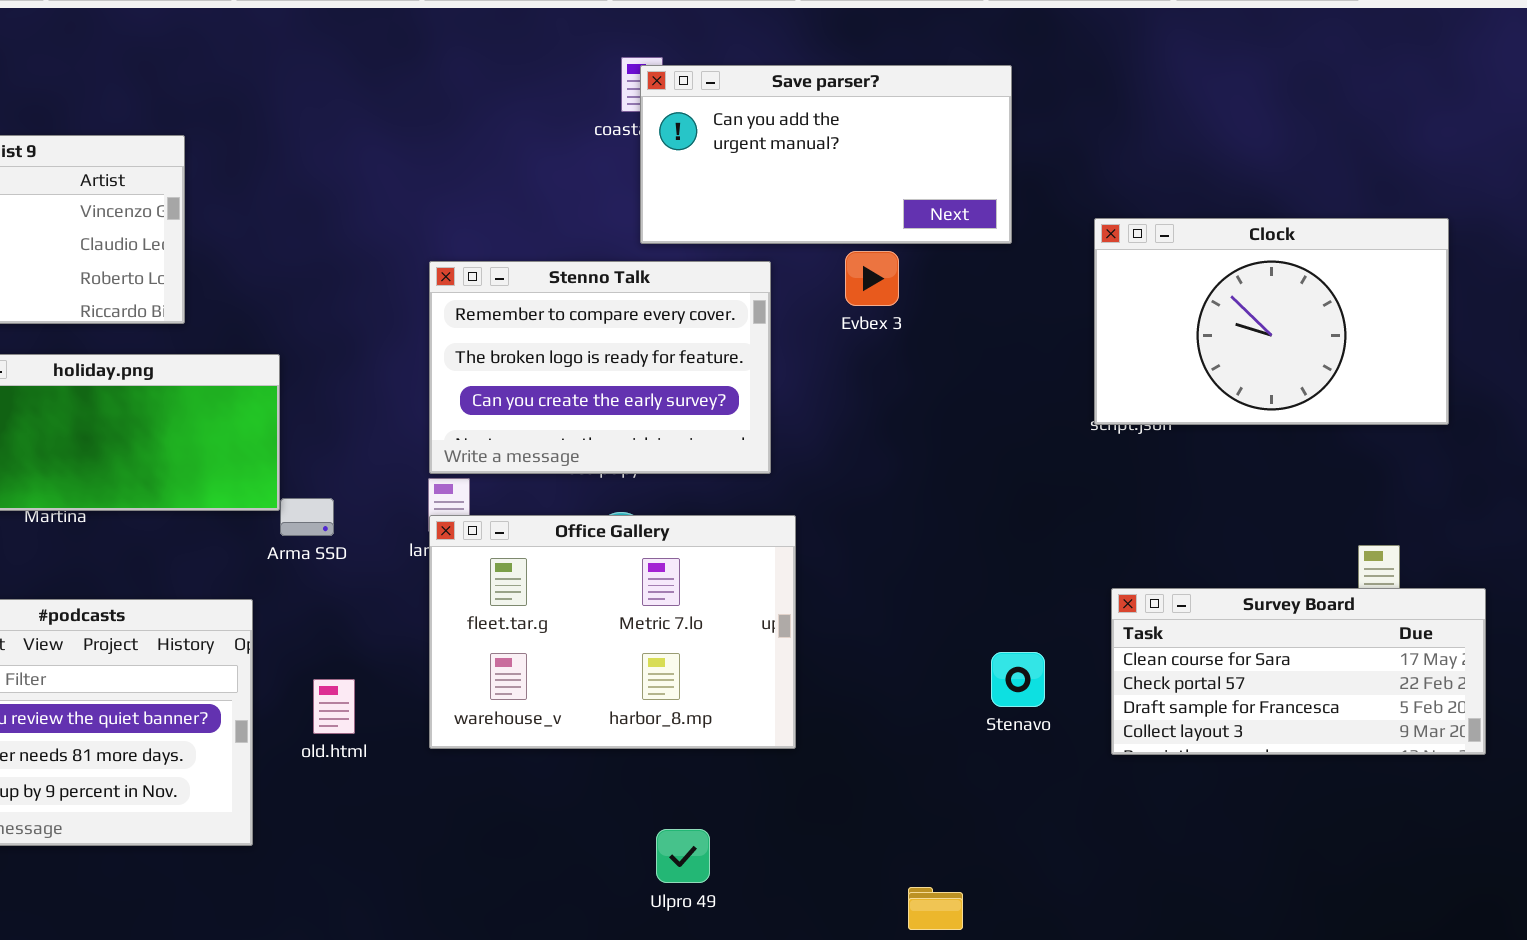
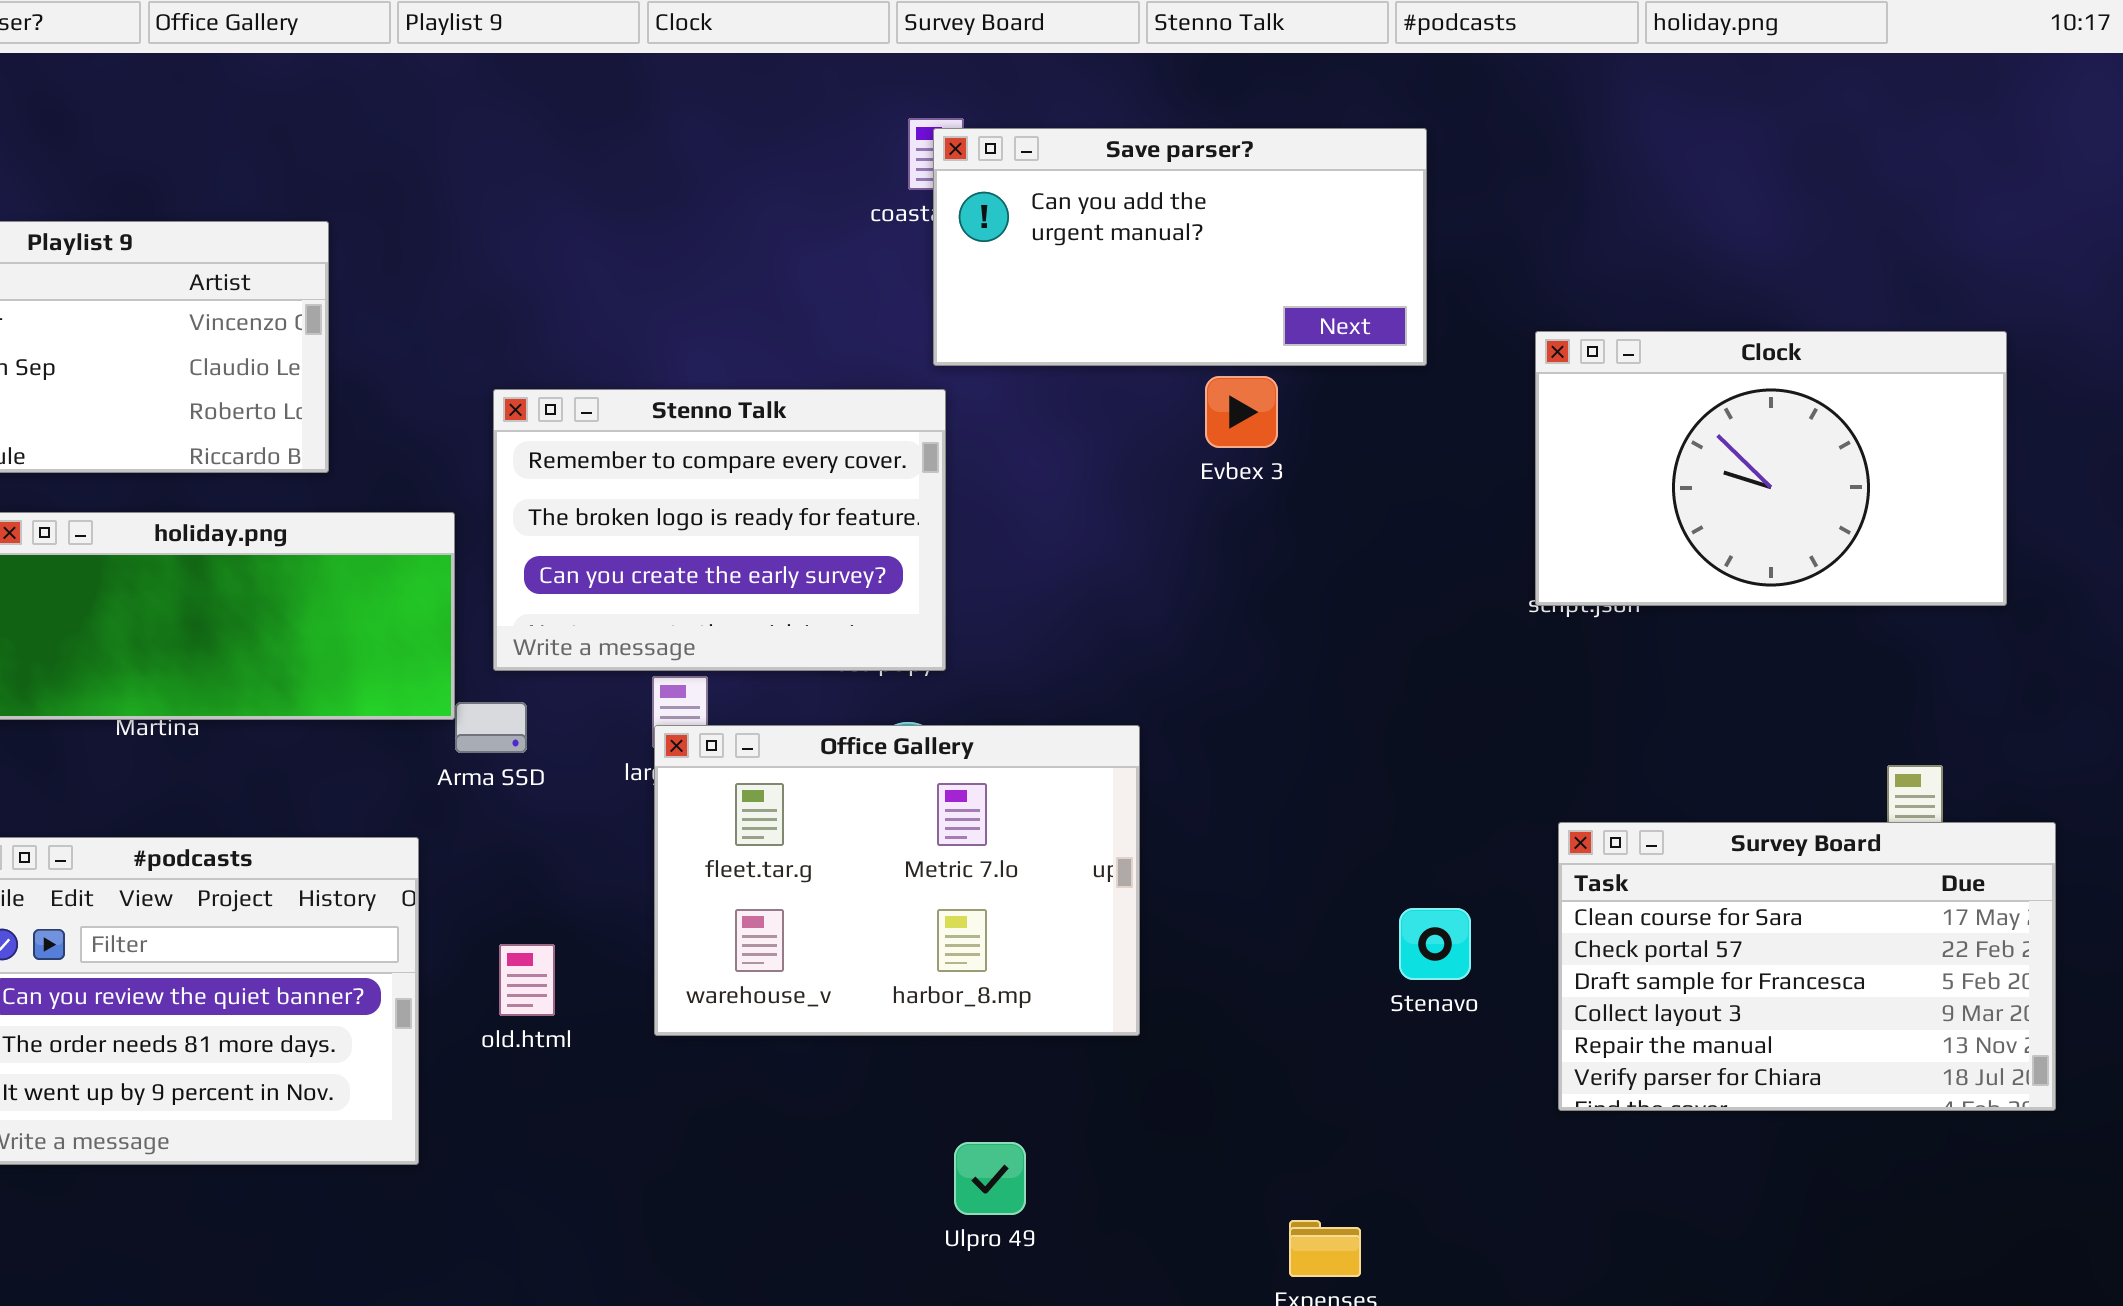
Stenno Talk: [429,261,771,474] -> [493,389,946,671], moved
Survey Board: [1111,588,1486,755] -> [1558,822,2056,1111], resized

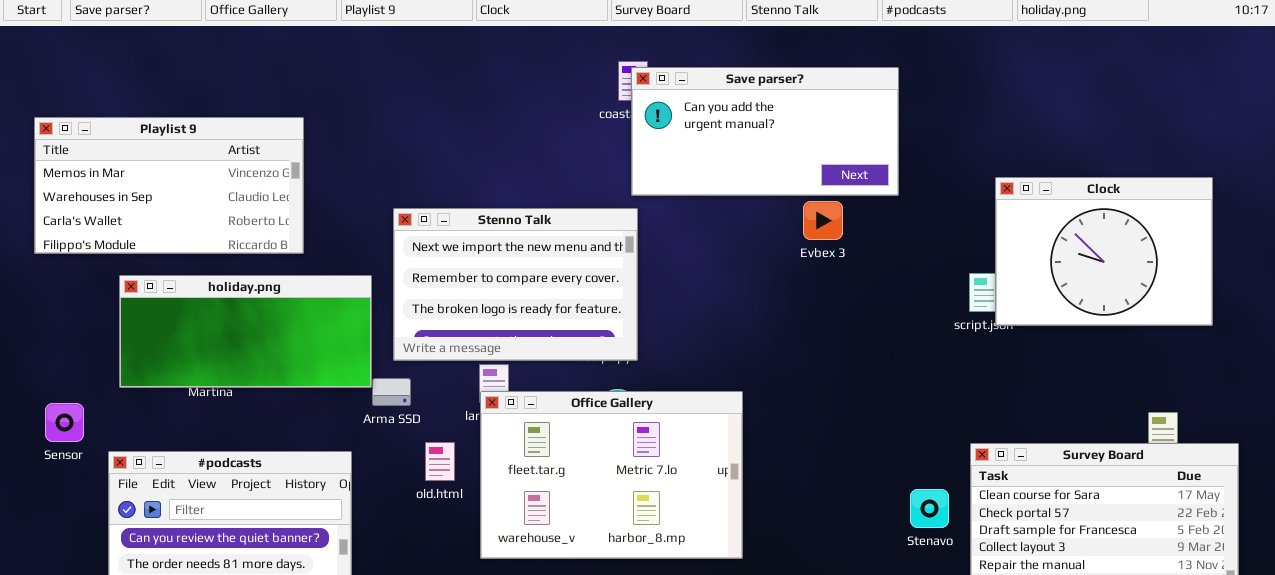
Clock: [1535,331,2007,606] -> [995,177,1213,326], resized
Evbex 3: [1205,376,1278,448] -> [803,201,843,240], moved
Stenno Talk: [493,389,946,671] -> [393,208,638,361], scrolled up 1 row
Stenavo: [1399,908,1471,980] -> [910,489,949,528], moved
old.html: [499,944,555,1016] -> [425,442,455,481], moved

